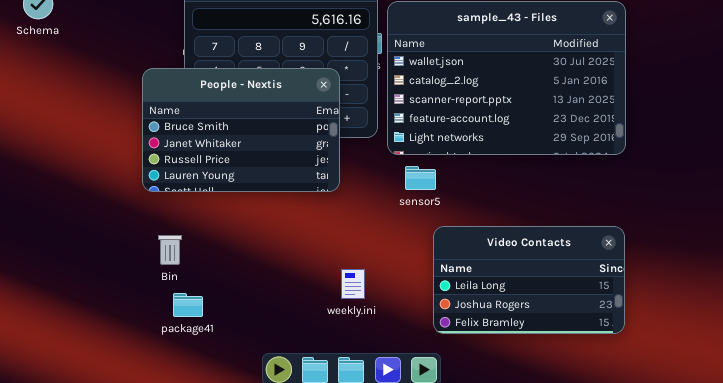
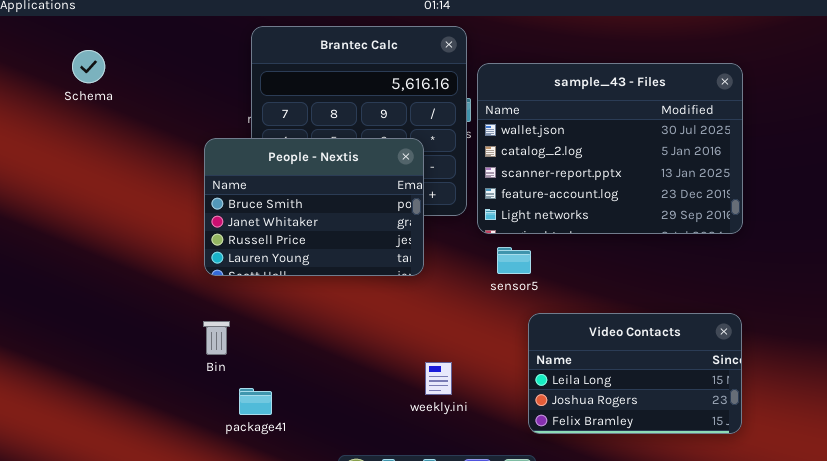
Bin: [158,235,182,265] -> [203,321,230,355], moved

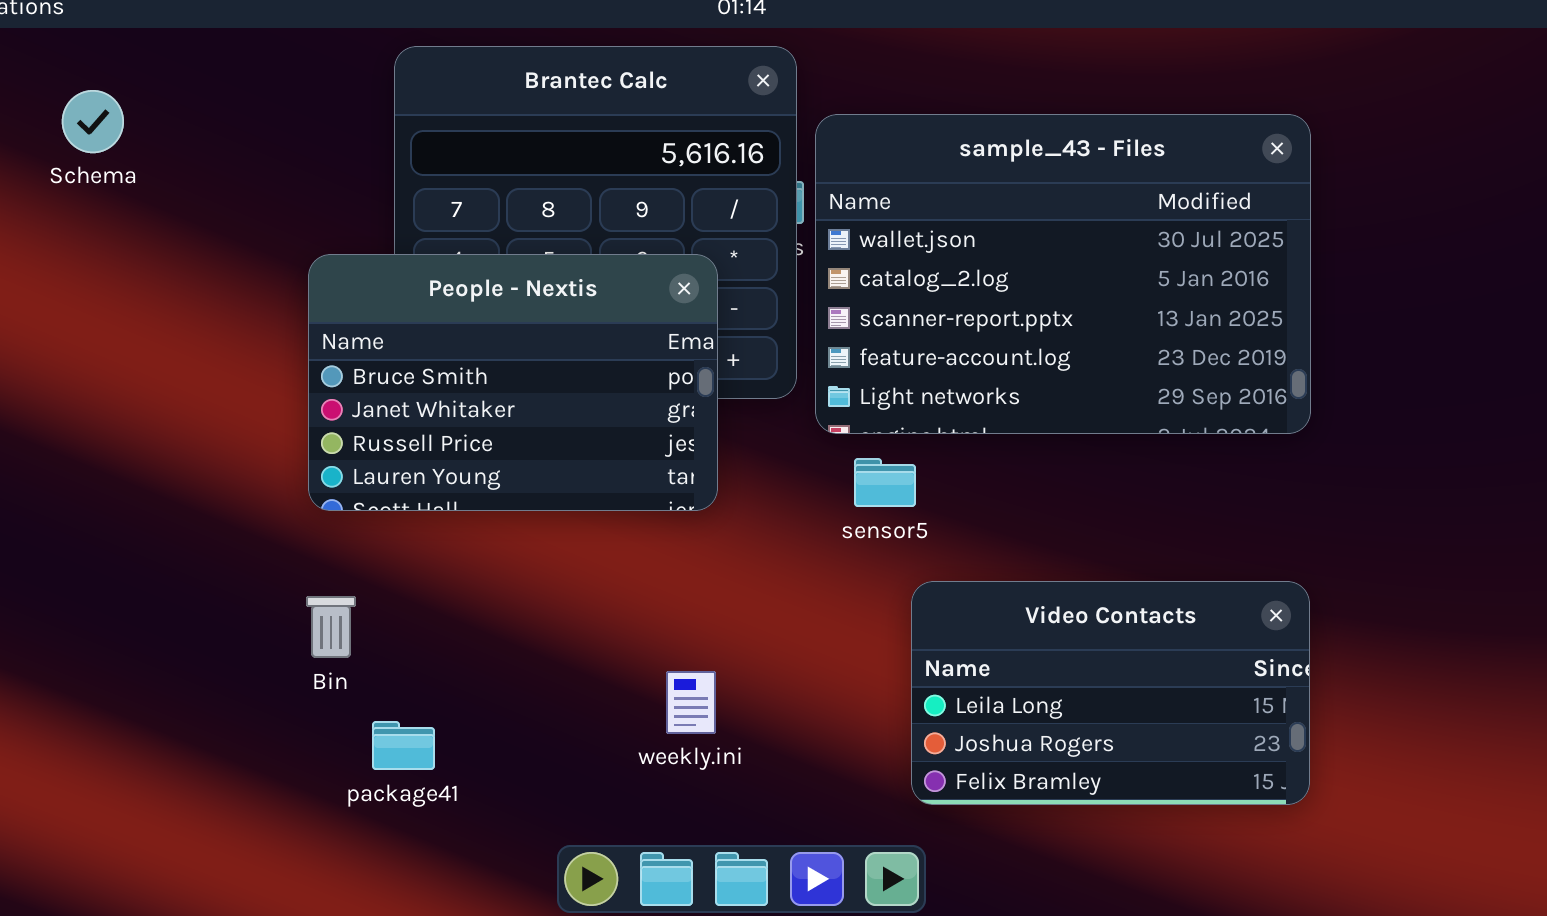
weekly.ini: [425,362,452,395] -> [666,671,716,734], moved

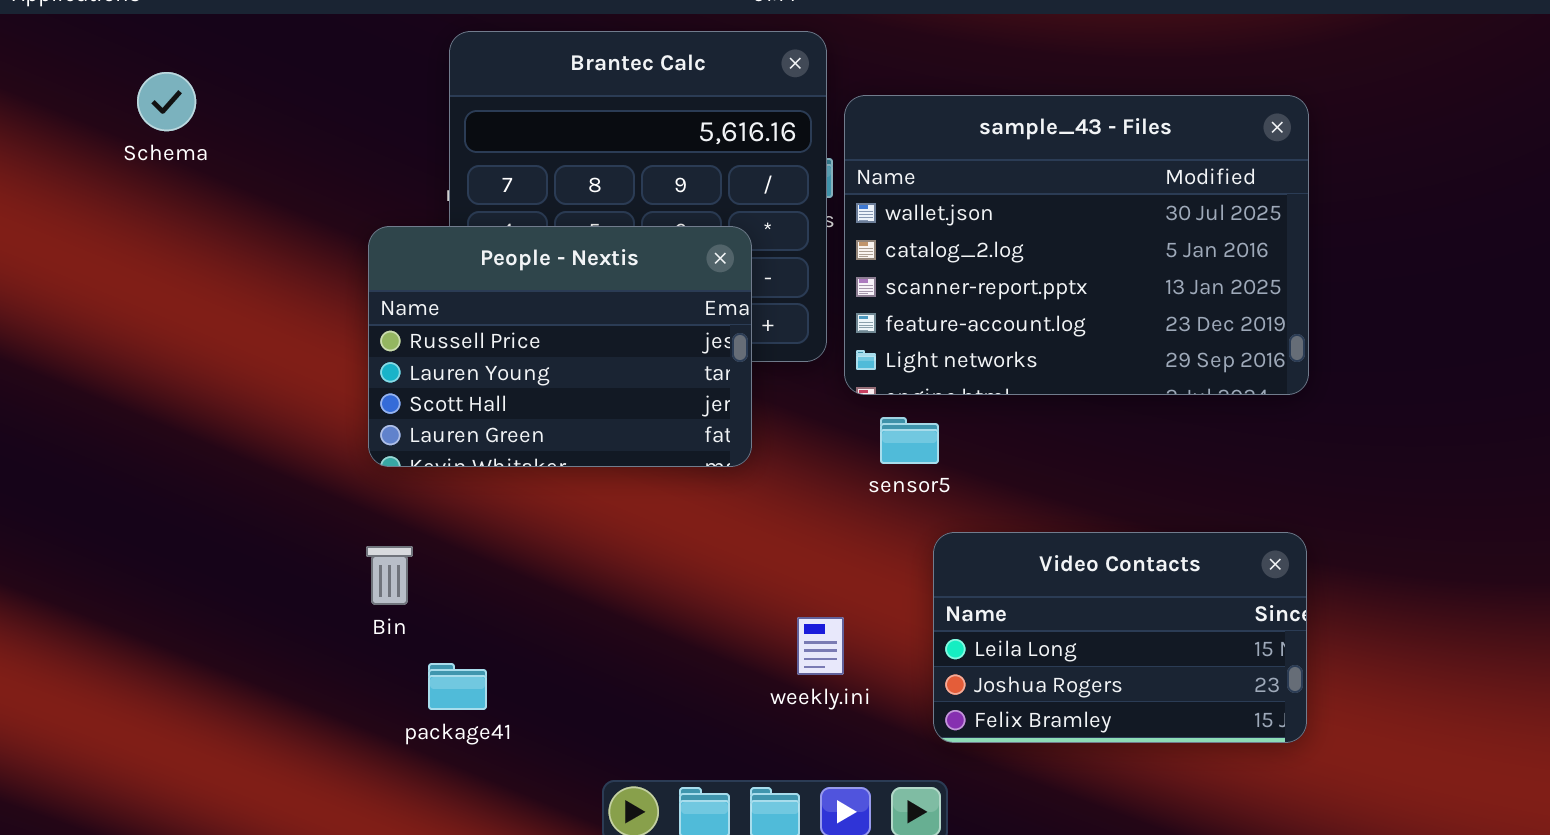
People - Nextis: [308,254,718,511] -> [368,226,752,467], scrolled down 2 rows
weekly.ini: [666,671,716,734] -> [797,617,844,675], moved

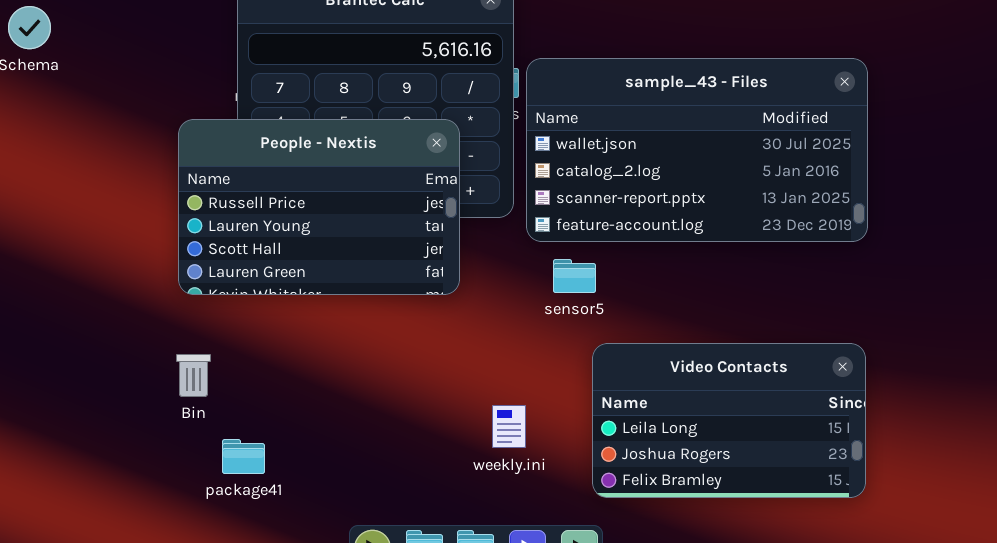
sample_43 - Files: [844,95,1309,395] -> [526,58,868,242], resized

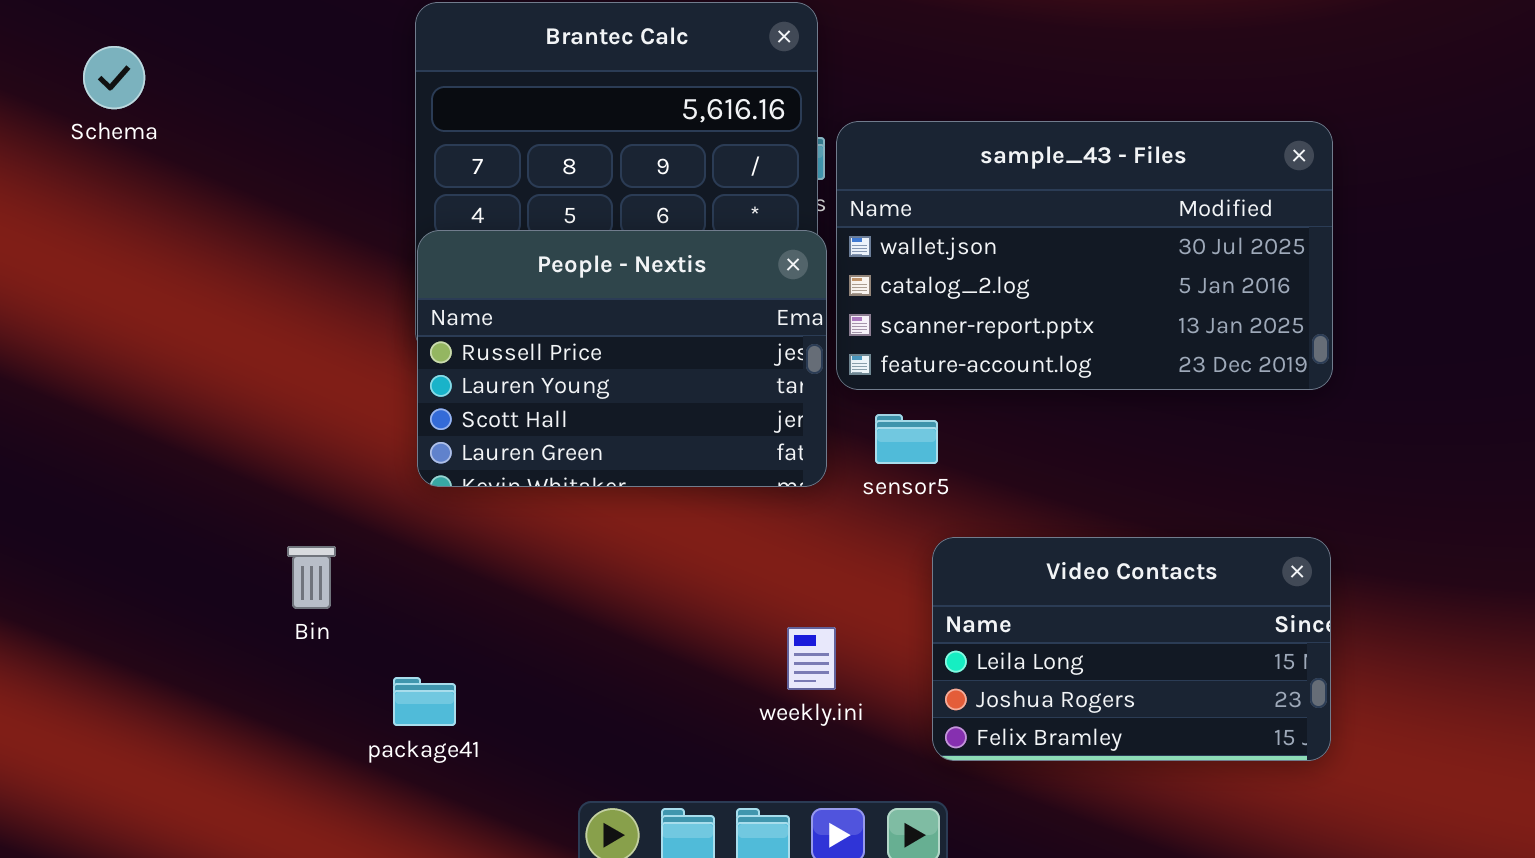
People - Nextis: [178,119,460,295] -> [417,230,827,487], moved
Bin: [176,354,211,397] -> [287,546,336,609], moved

